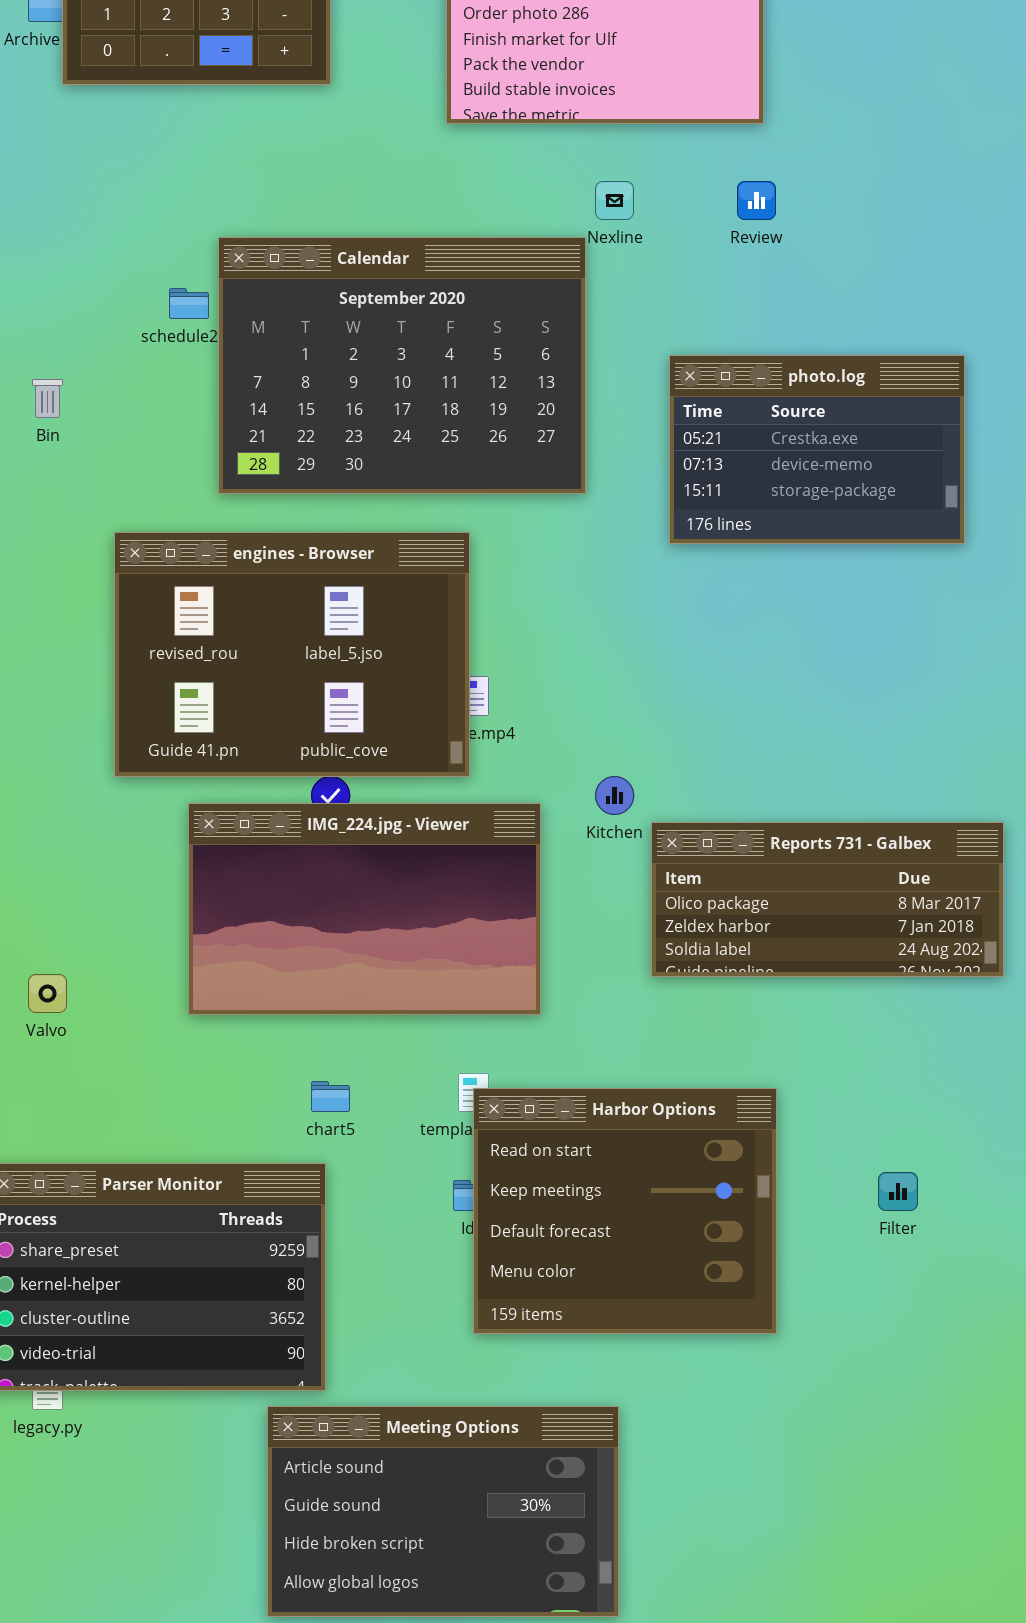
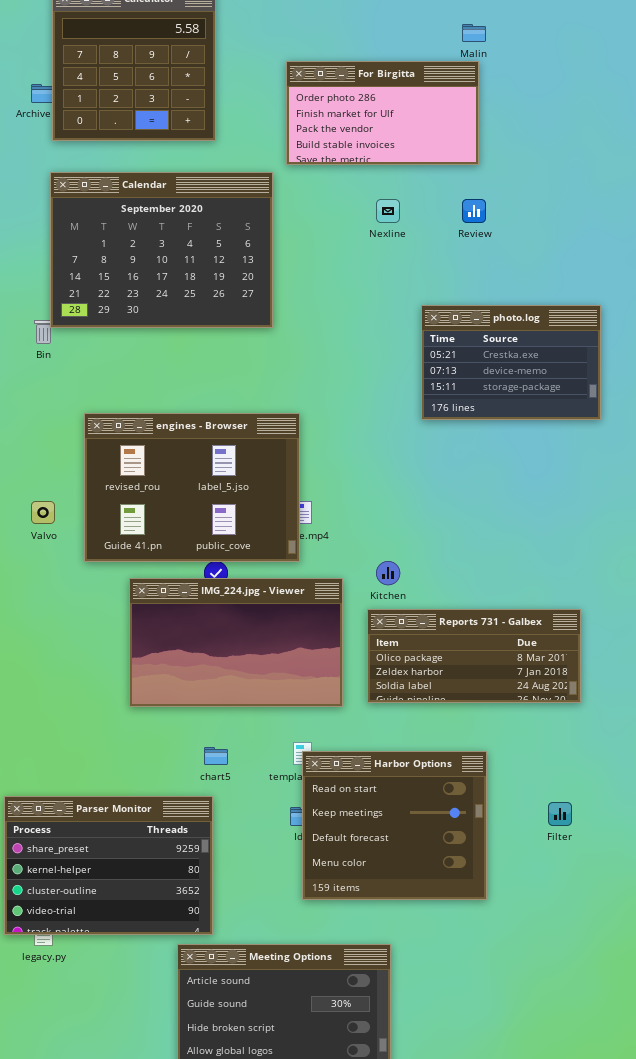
Calendar: [218,237,586,494] -> [50,172,273,328], moved
Reports 731 - Galbex: [651,822,1004,977] -> [367,609,581,703], moved
Valvo: [28,974,67,1013] -> [31,501,55,524], moved

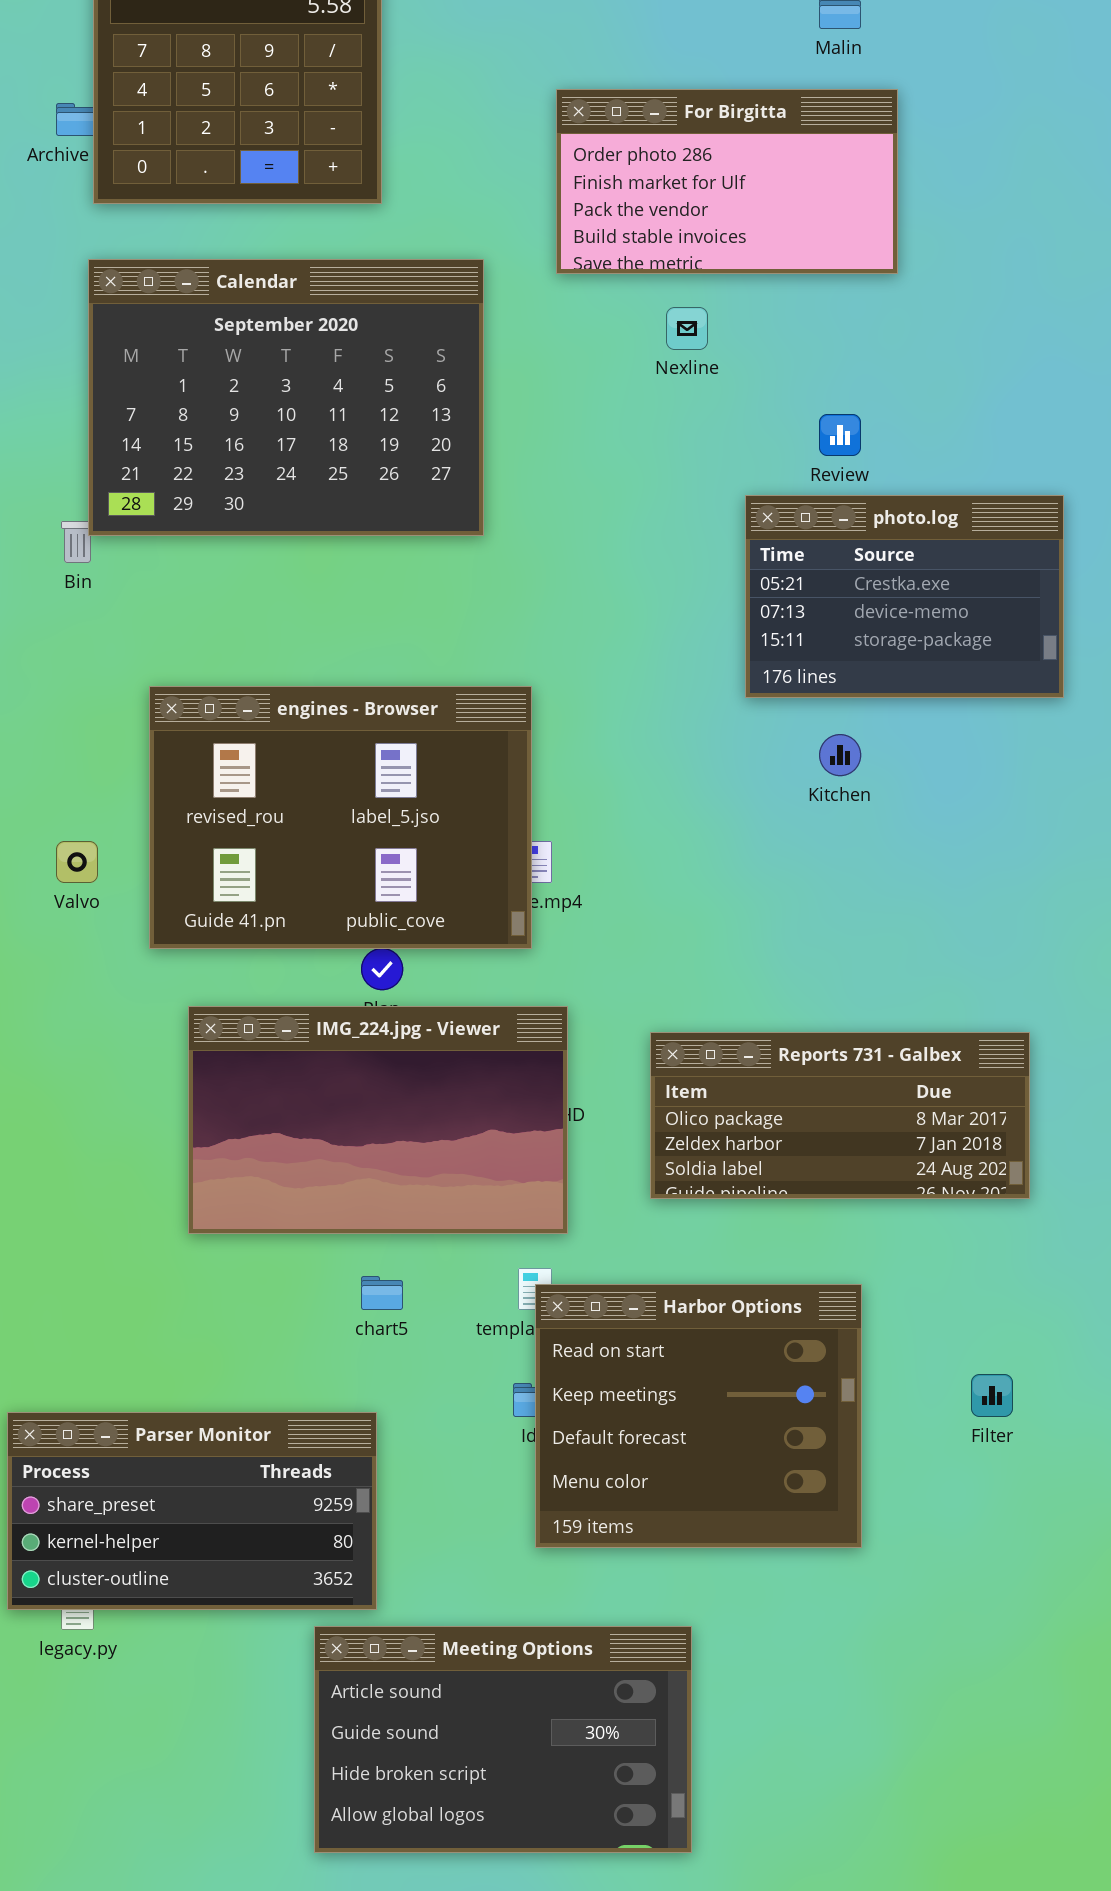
For Birgitta: [286,61,479,165] -> [556,89,898,274], moved
Review: [462,199,486,223] -> [819,414,861,456], moved
Kitchen: [376,561,400,585] -> [819,734,861,776], moved
IMG_224.jpg - Viewer: [129,578,343,707] -> [188,1006,568,1234], moved
Parser Monitor: [4,796,213,935] -> [7,1412,377,1610], resized

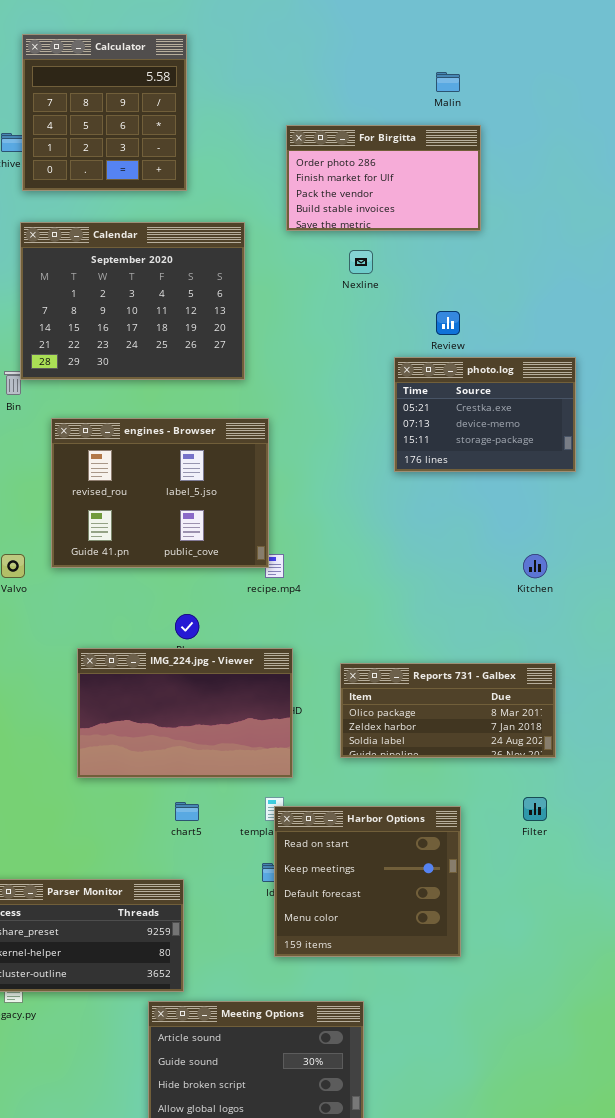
engines - Browser: [149,686,532,949] -> [51,418,269,568], moved
Kitchen: [819,734,861,776] -> [523,554,547,578], moved
Filter: [971,1374,1013,1417] -> [523,797,547,821], moved

